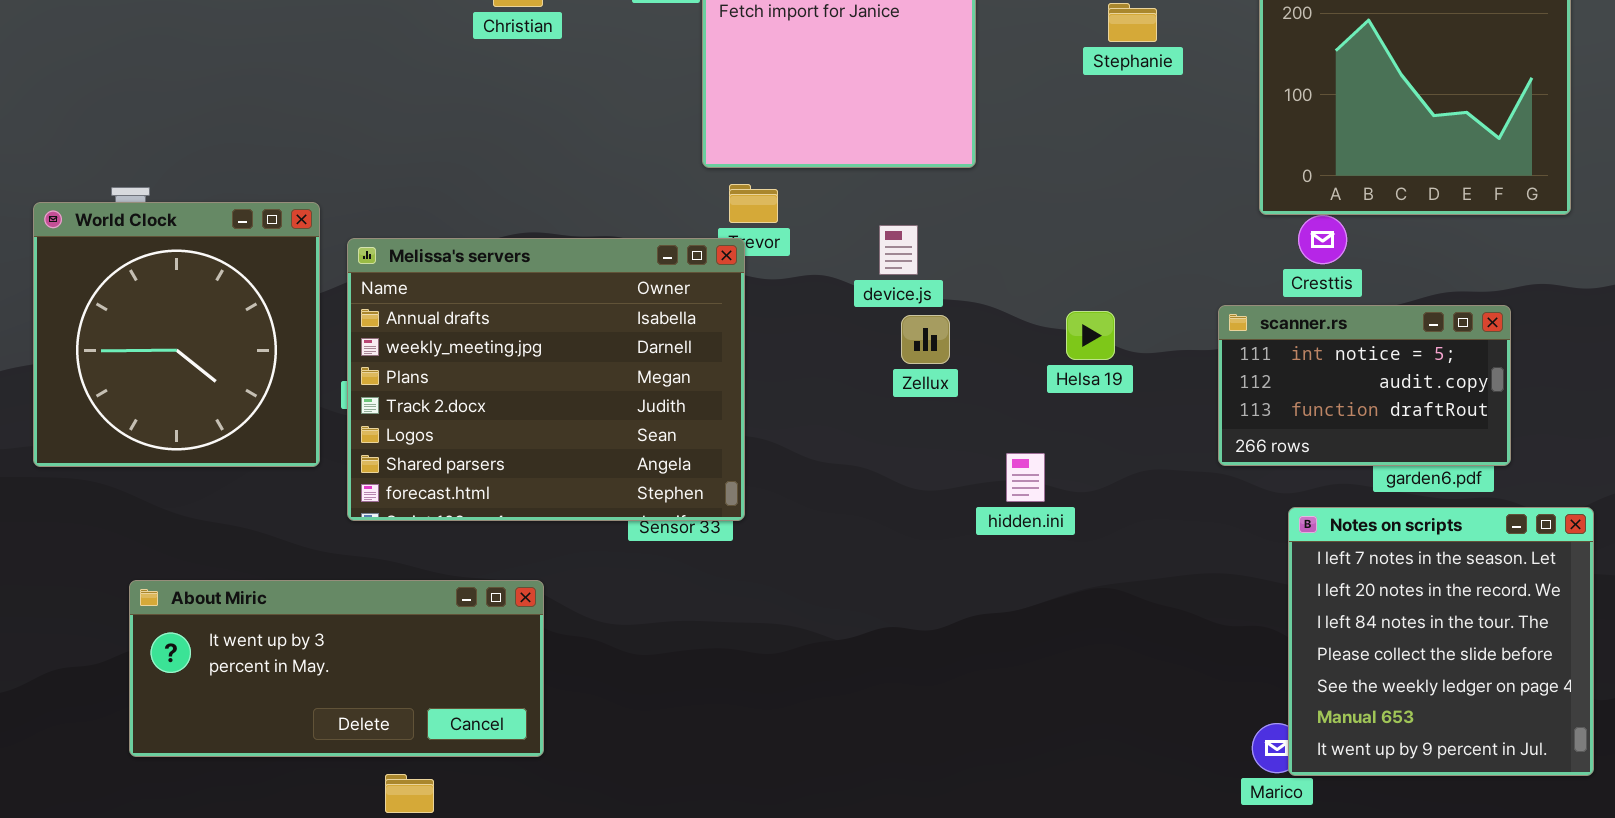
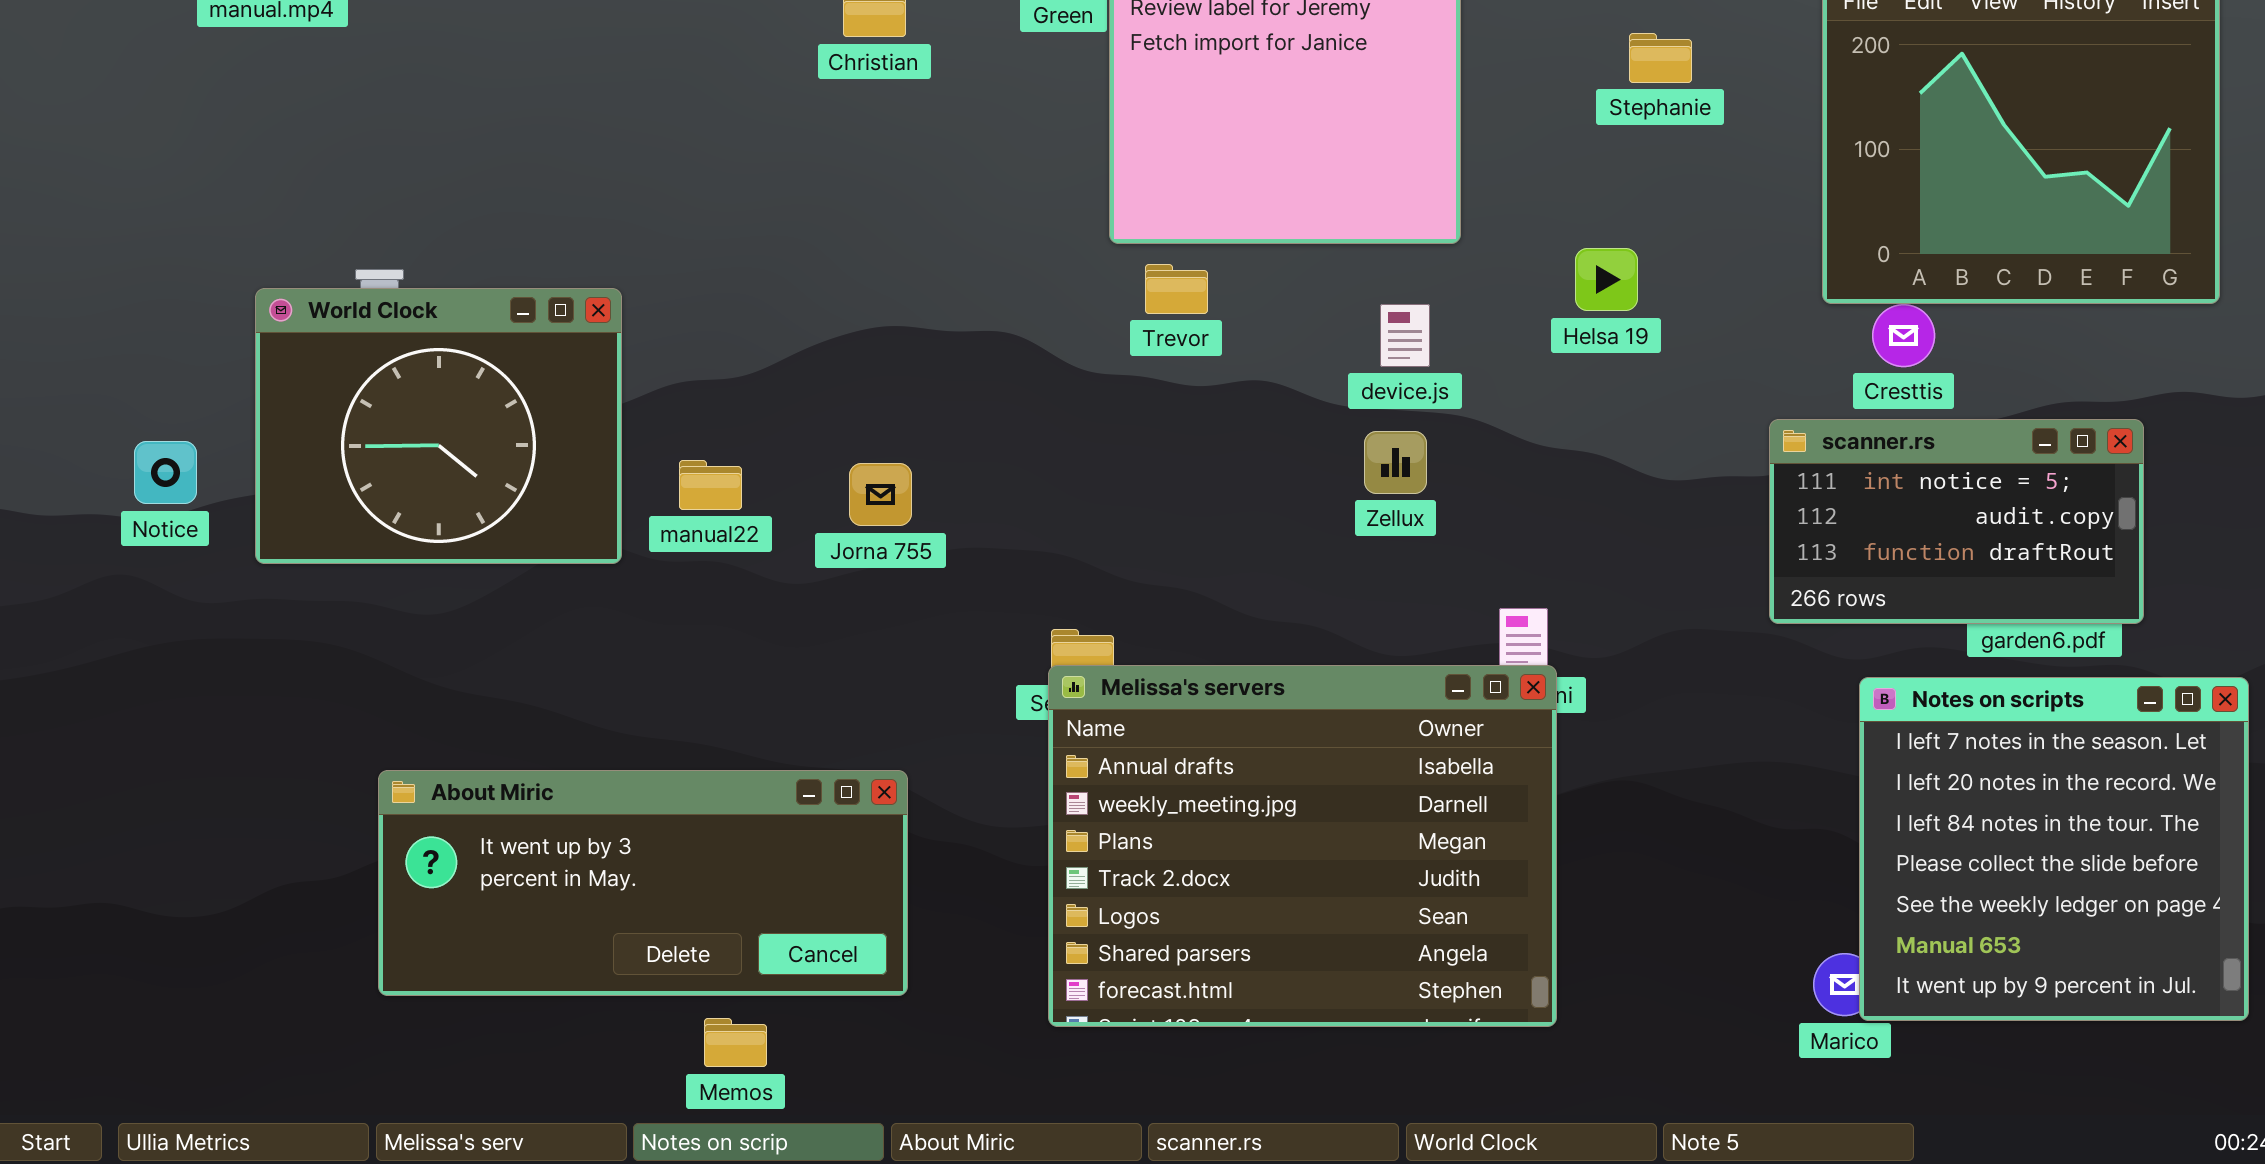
World Clock: [33,202,320,467] -> [255,288,622,564], resized
device.js: [879,225,918,275] -> [1380,304,1430,367], moved
Melissa's servers: [347,238,745,521] -> [1048,665,1557,1027], moved
Helsa 19: [1066,311,1115,360] -> [1575,248,1638,311], moved

